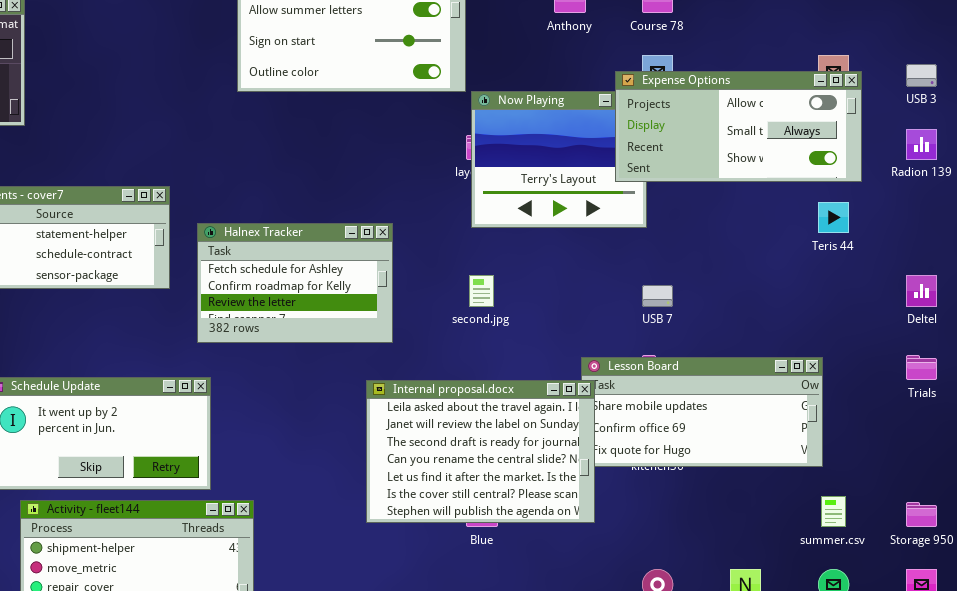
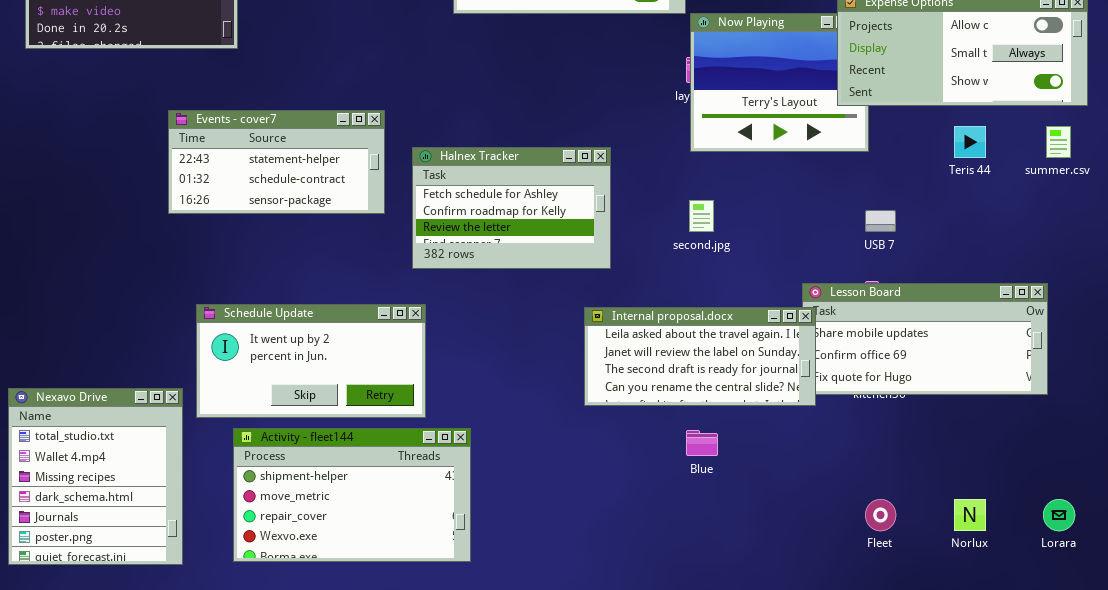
Teris 44: [818,202,849,233] -> [954,126,986,158], moved
Internal proposal.docx: [366,380,595,523] -> [584,307,816,406], resized
summer.csv: [821,496,846,527] -> [1046,126,1071,158], moved

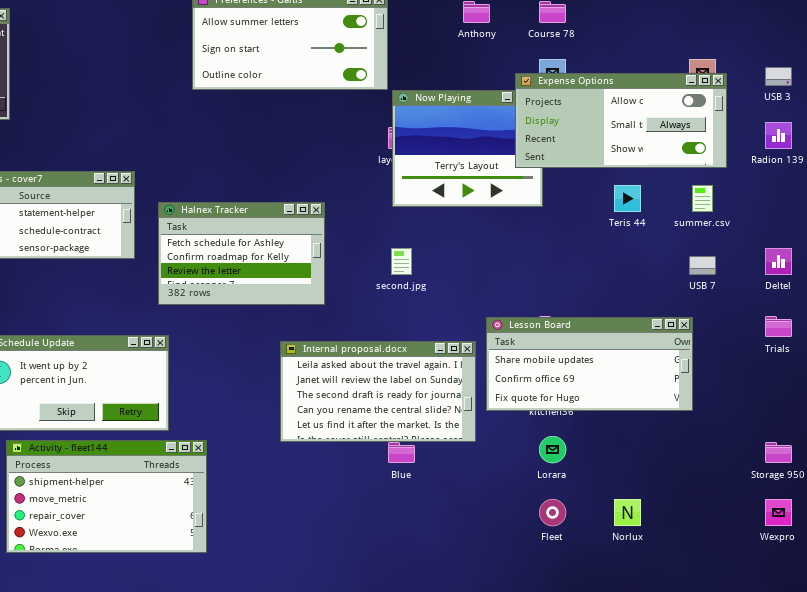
USB 7: [865,210,896,232] -> [689,256,716,275], moved
Internal proposal.docx: [584,307,816,406] -> [280,341,476,442], moved, resized
Lorara: [1043,499,1075,531] -> [539,436,566,463], moved

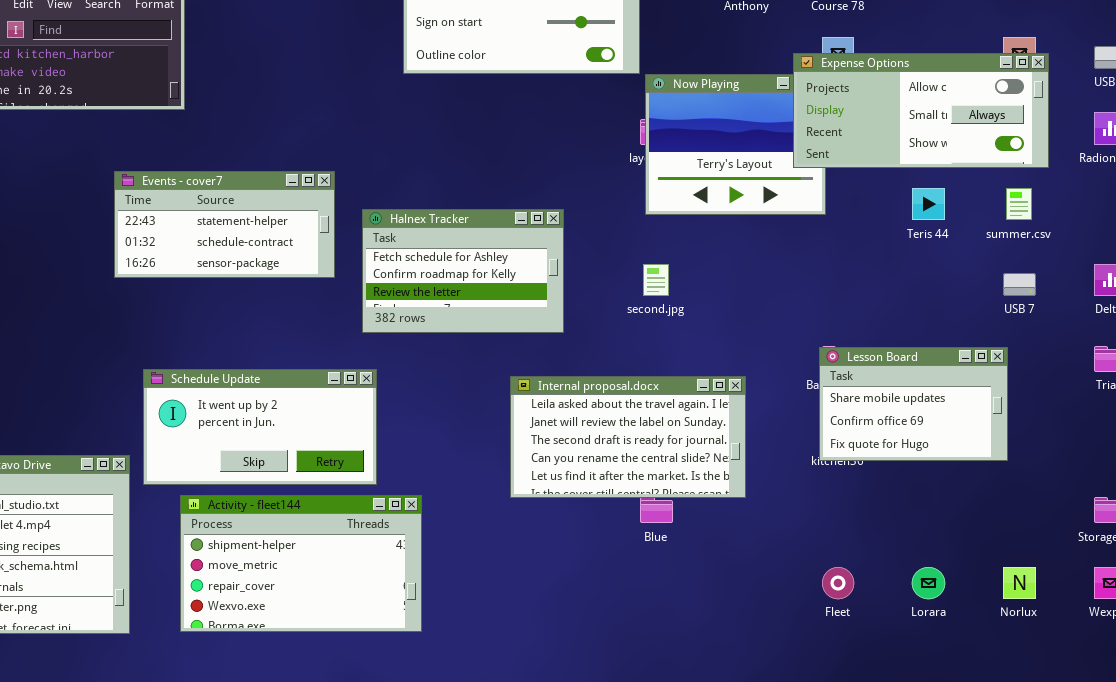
Lesson Board: [486,317,693,411] -> [819,347,1008,461], resized
Lorara: [539,436,566,463] -> [912,567,945,599], moved
Norlux: [614,499,641,526] -> [1003,567,1036,599], moved

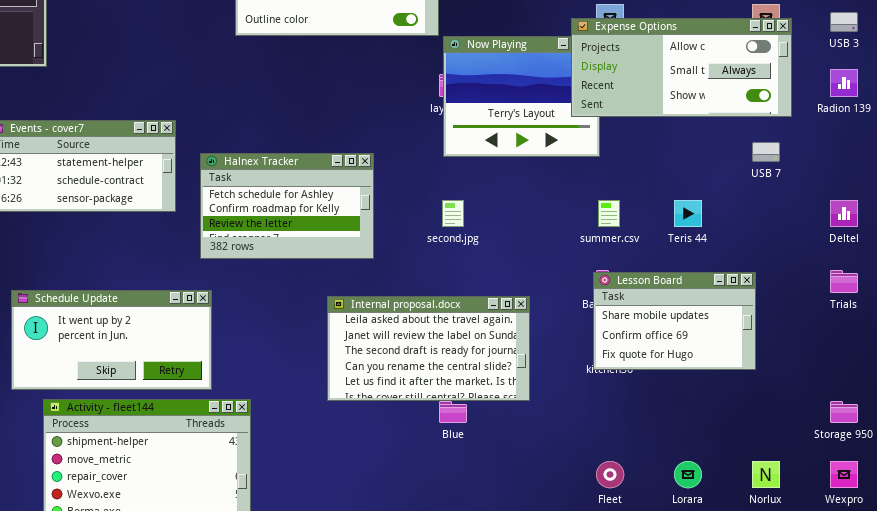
Teris 44: [912,188,945,220] -> [674,200,702,227], moved
summer.csv: [1006,188,1032,220] -> [598,200,620,227], moved
USB 7: [1003,273,1036,296] -> [752,142,780,162], moved

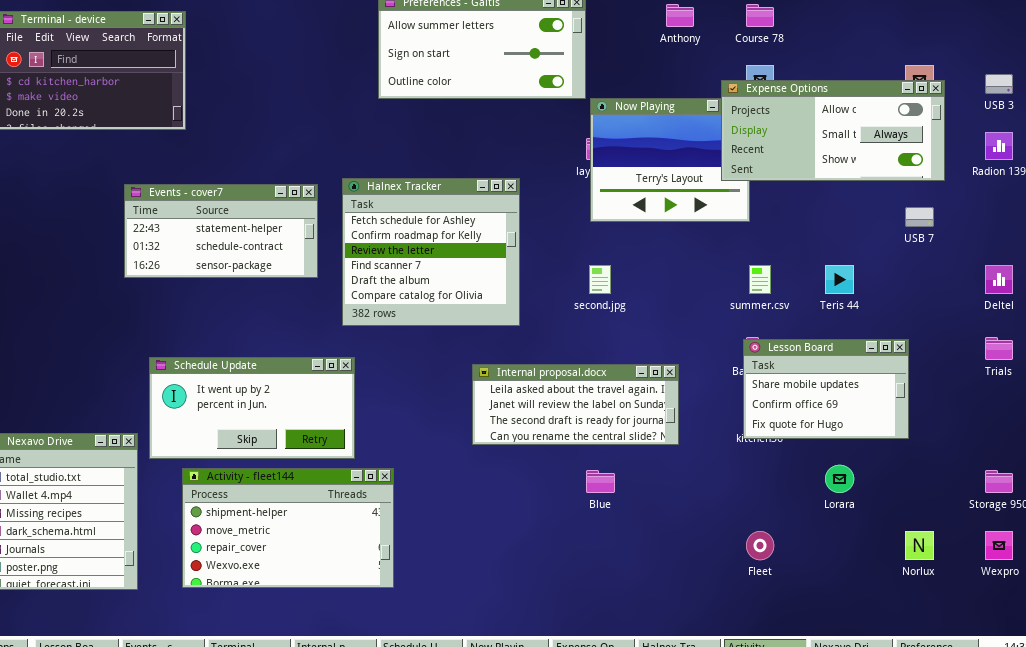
Halnex Tracker: [200,153,374,259] -> [342,178,520,326], resized
Internal proposal.docx: [327,296,530,401] -> [472,364,679,445], resized
Lorara: [674,461,702,488] -> [825,465,854,493], moved

